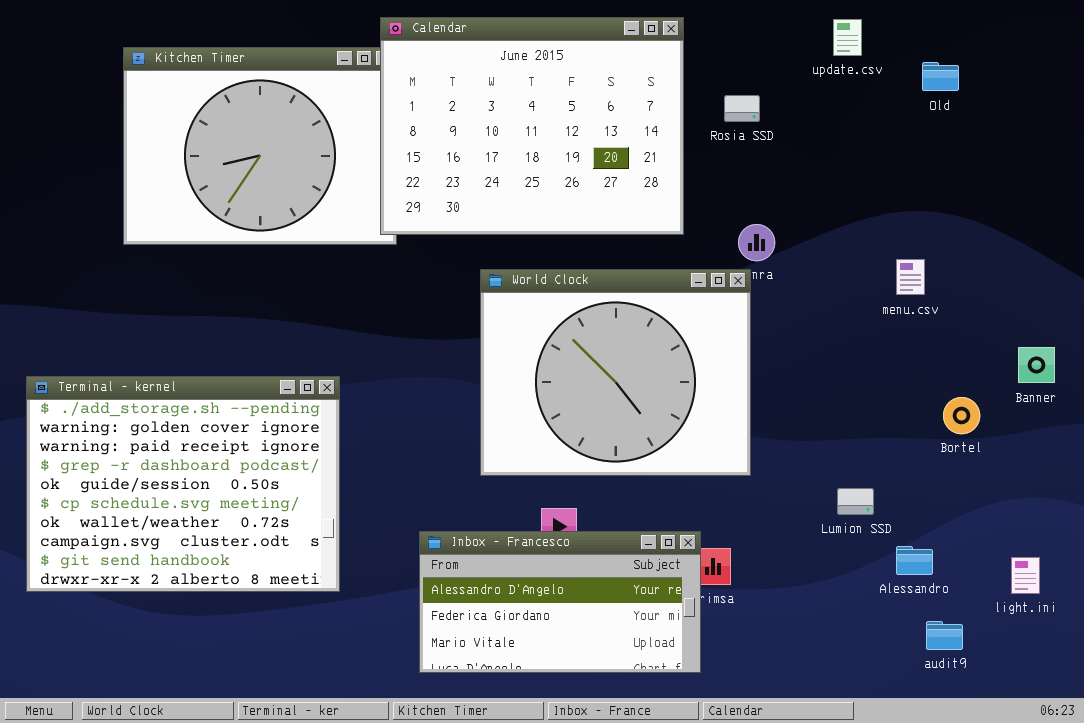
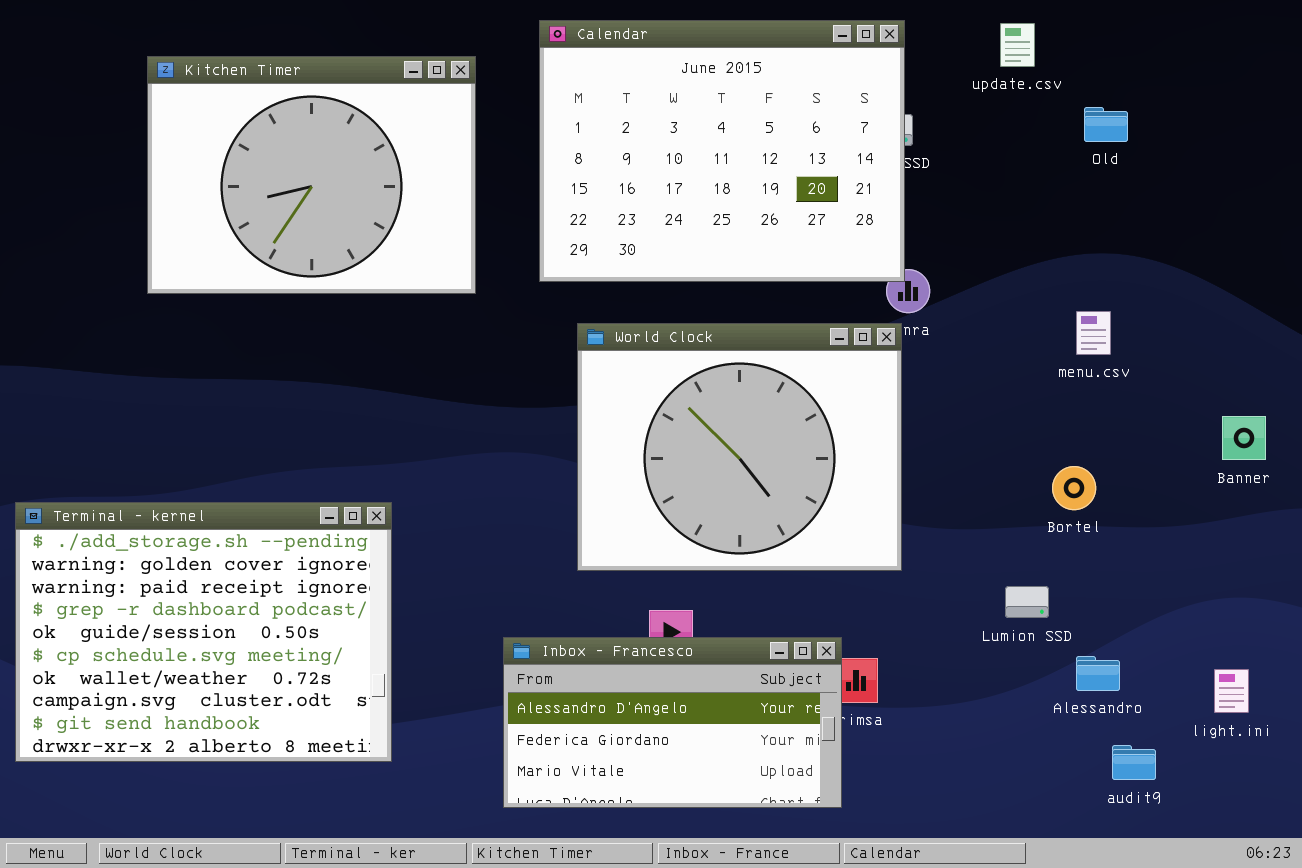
Calendar: [380,17,684,235] -> [539,20,905,282], moved
Old: [922,62,959,91] -> [1084,107,1128,142], moved
Terminal - kernel: [26,376,340,592] -> [15,502,392,762], moved
Bortel: [943,397,980,434] -> [1052,466,1096,510], moved

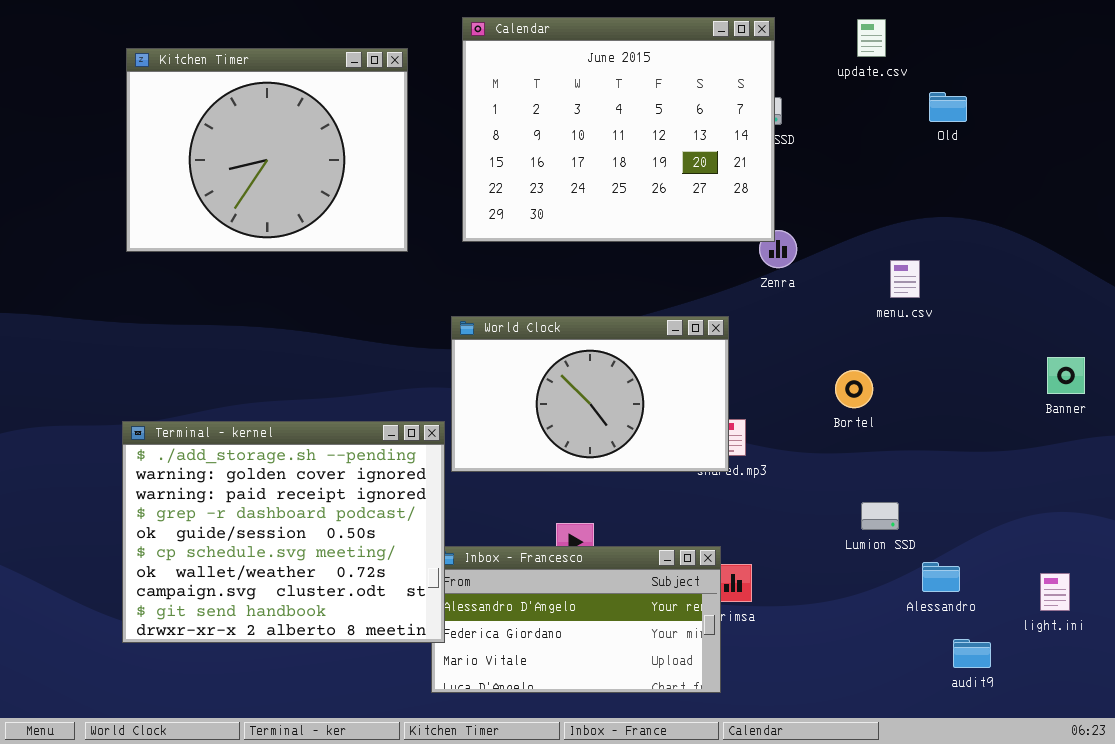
menu.csv: [1076,311,1111,355] -> [890,260,920,298], moved
World Clock: [577,323,902,571] -> [451,316,729,472], moved, resized
Bortel: [1052,466,1096,510] -> [835,370,873,408], moved
Terminal - kernel: [15,502,392,762] -> [122,421,445,643], moved

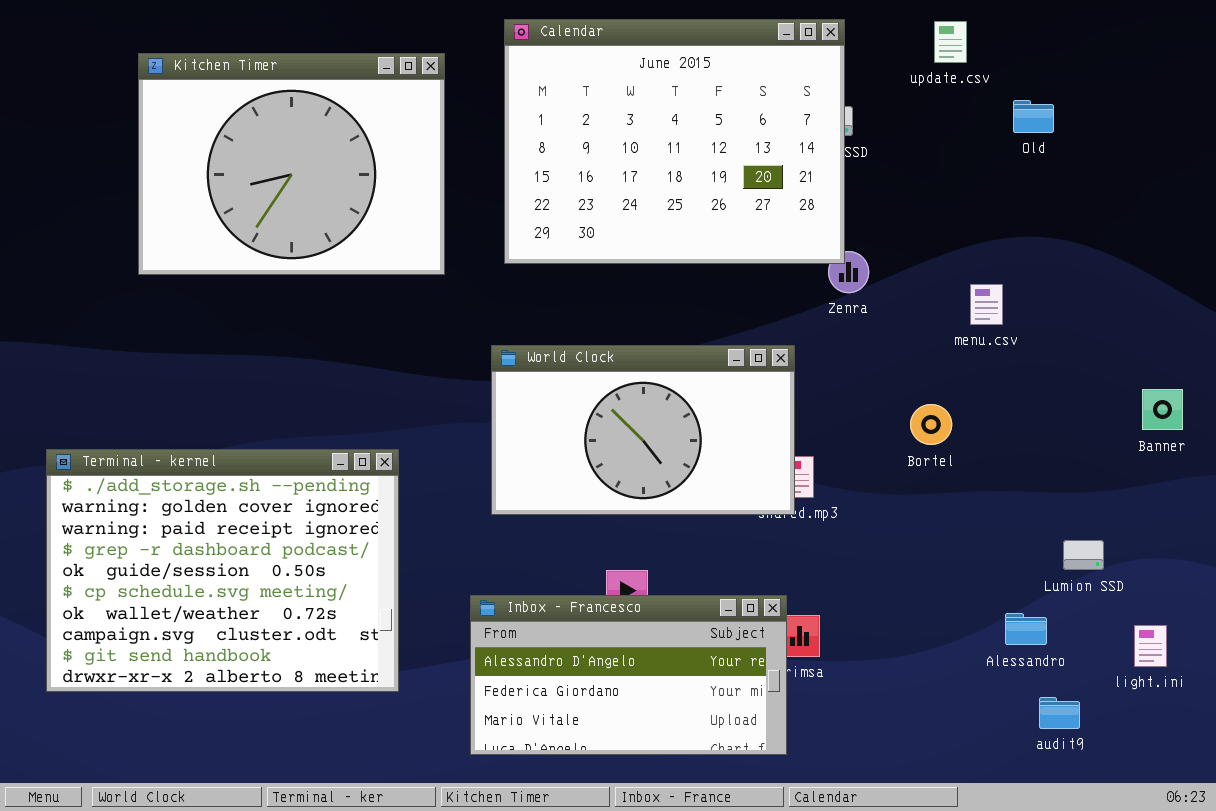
Terminal - kernel: [122,421,445,643] -> [46,449,399,692], moved
Lumion SSD: [861,502,899,530] -> [1063,540,1104,570], moved

